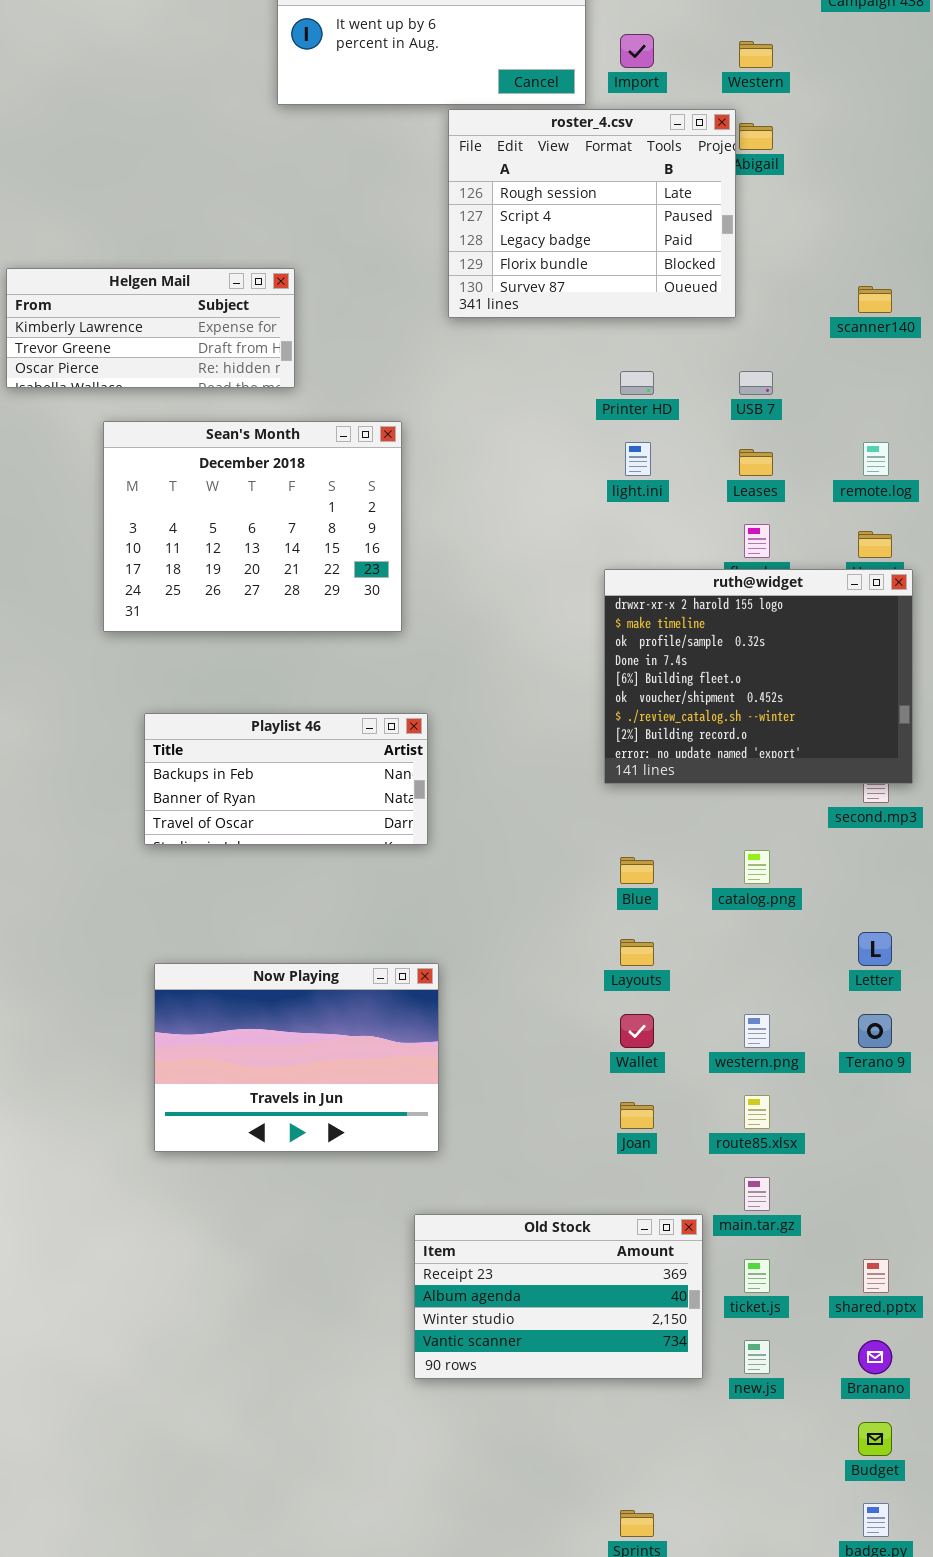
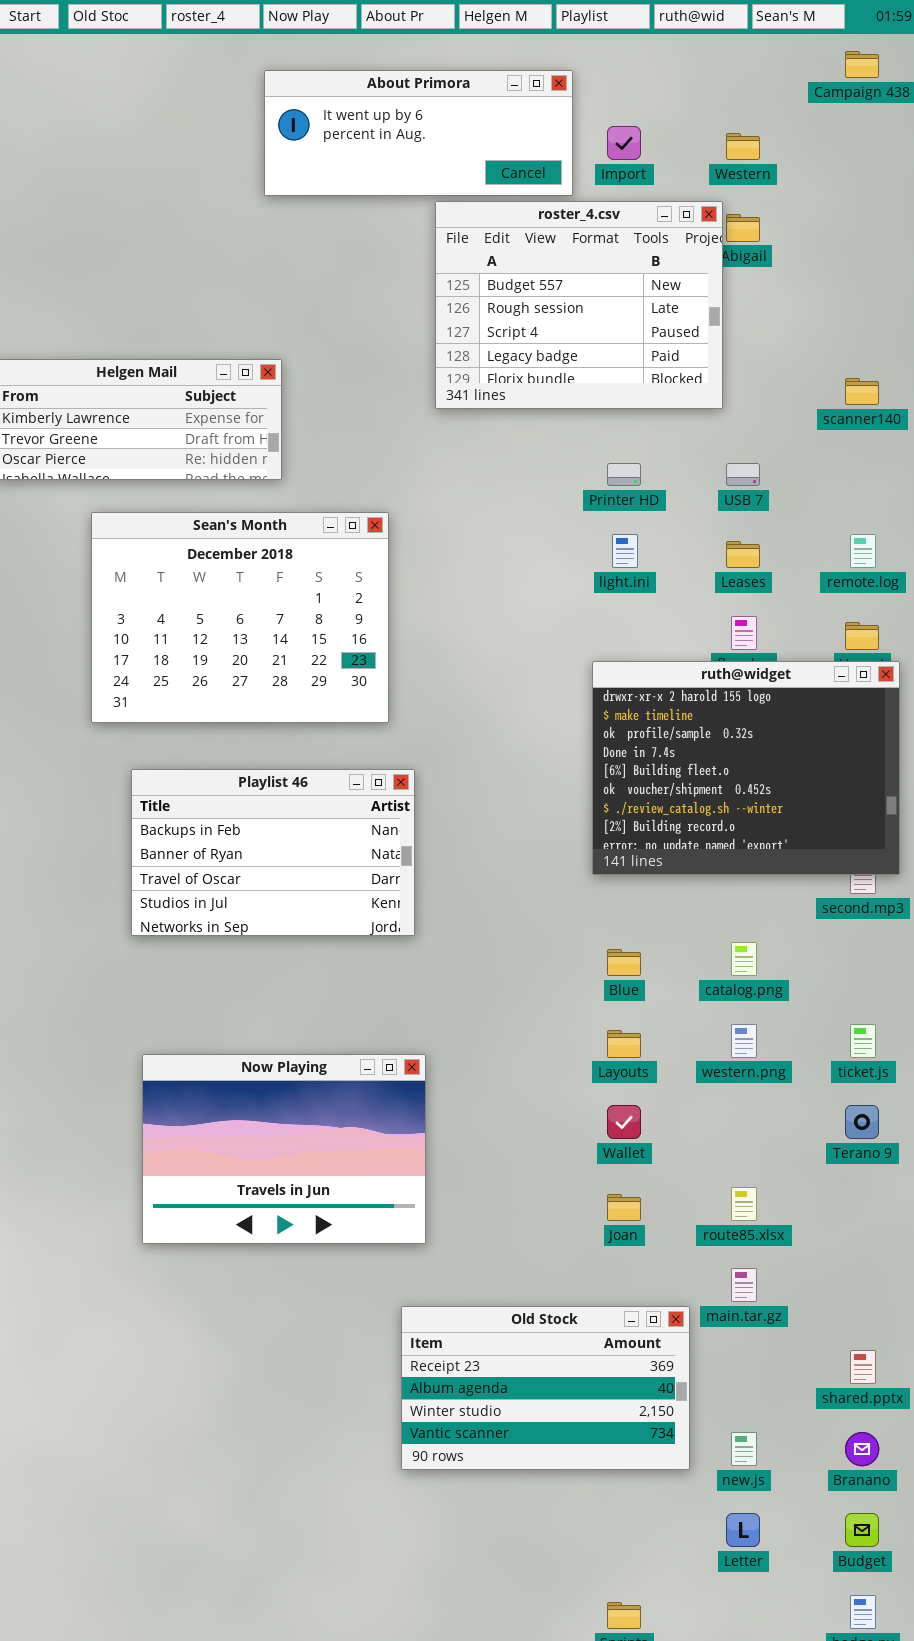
roster_4.csv: [448,109,736,318] -> [435,201,723,409], scrolled up 1 row
Playlist 46: [144,713,428,845] -> [131,769,415,936], resized
Letter: [858,932,892,966] -> [726,1513,760,1547], moved
western.png: [744,1014,770,1048] -> [731,1024,757,1058], moved
ticket.js: [744,1259,770,1293] -> [850,1024,876,1058], moved

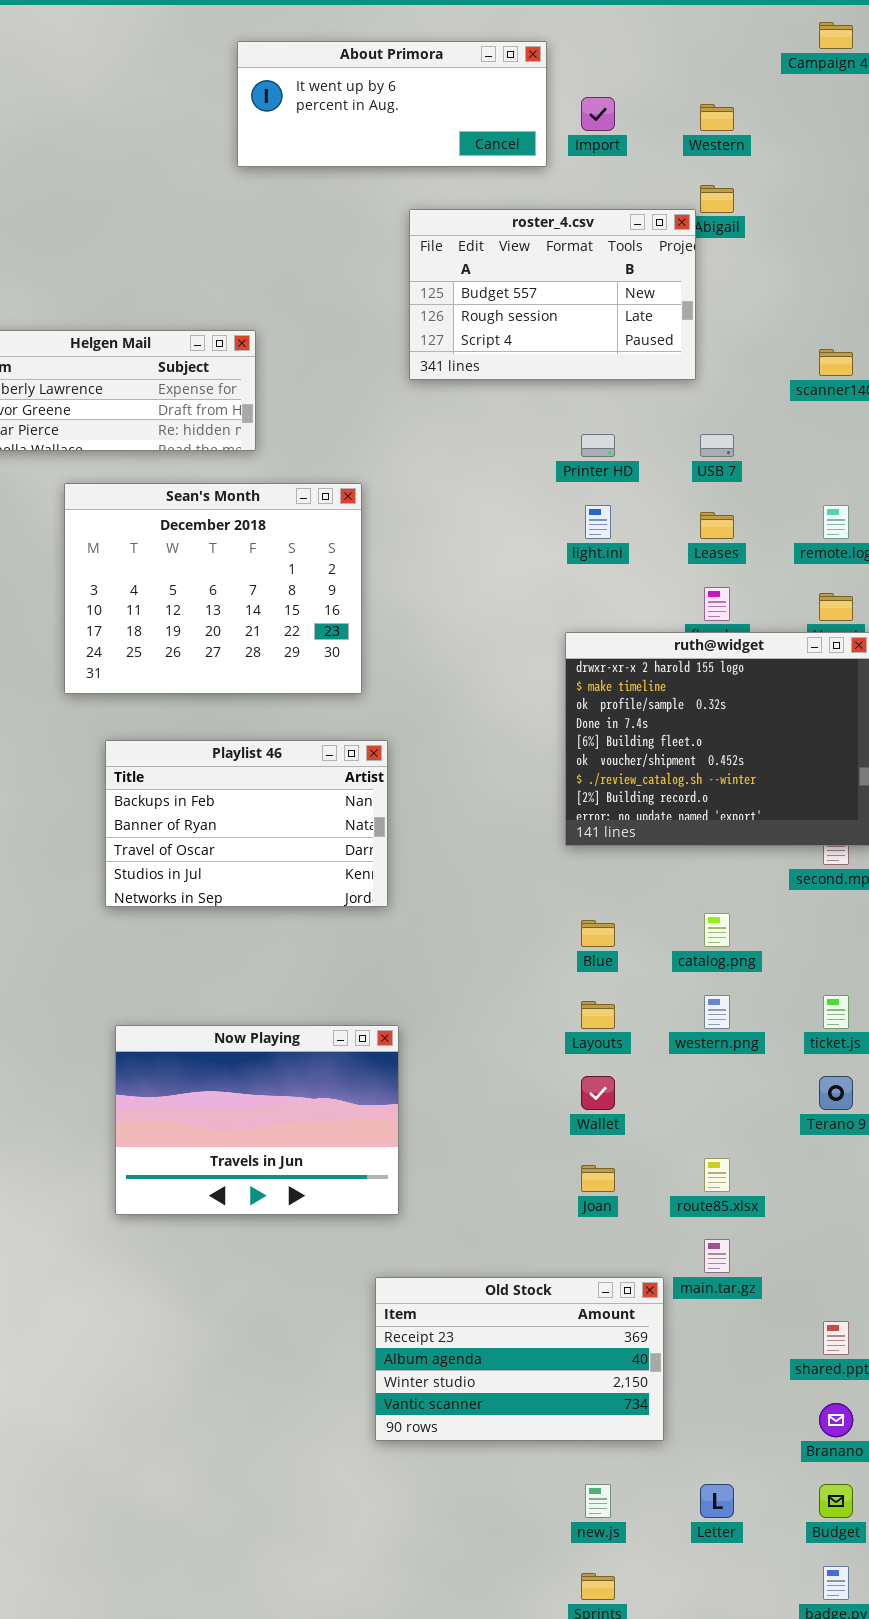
roster_4.csv: [435,201,723,409] -> [409,209,696,380], resized
new.js: [731,1432,757,1466] -> [585,1484,611,1518], moved

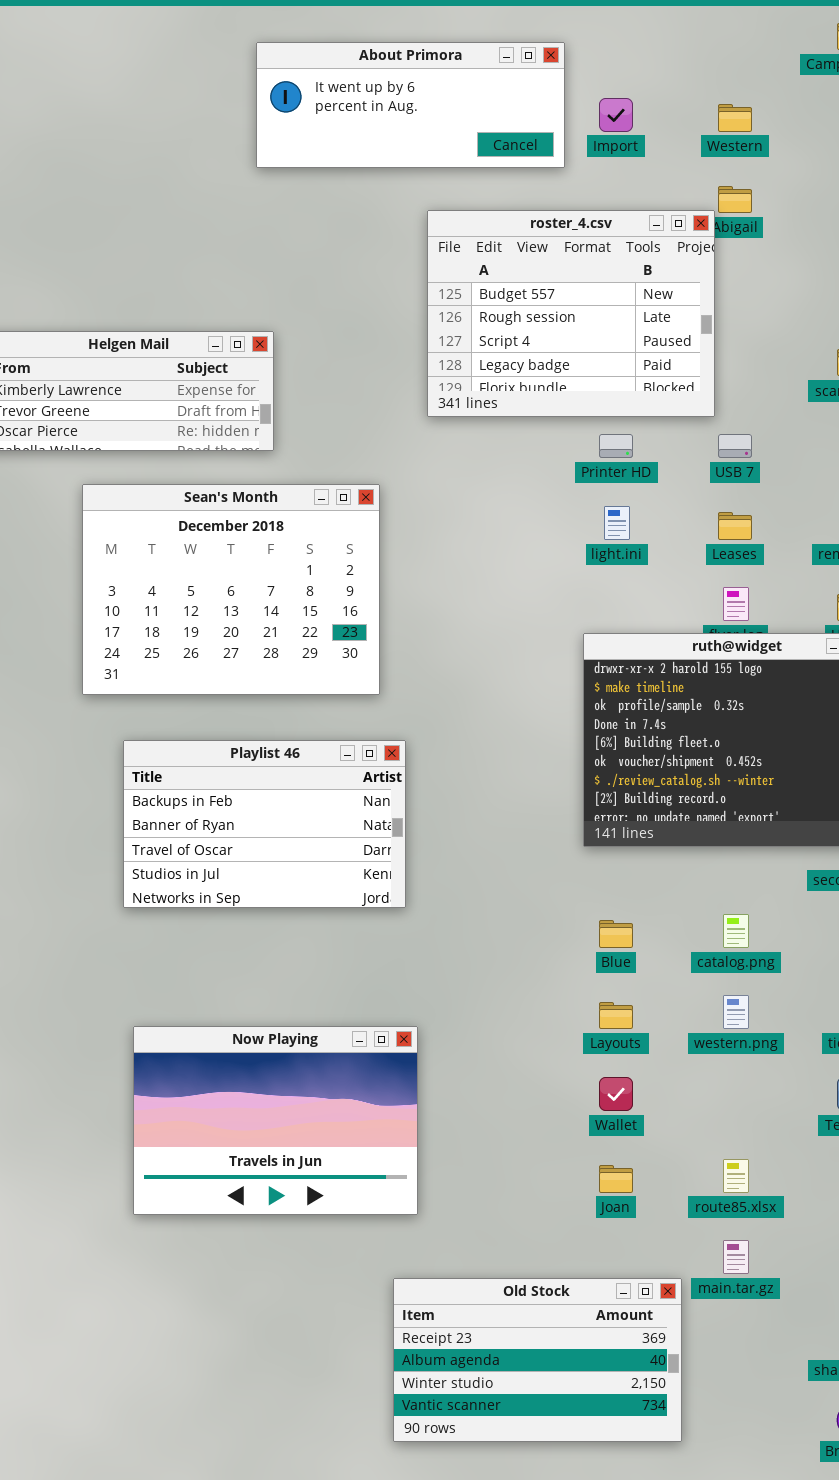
roster_4.csv: [409,209,696,380] -> [427,210,715,417], resized

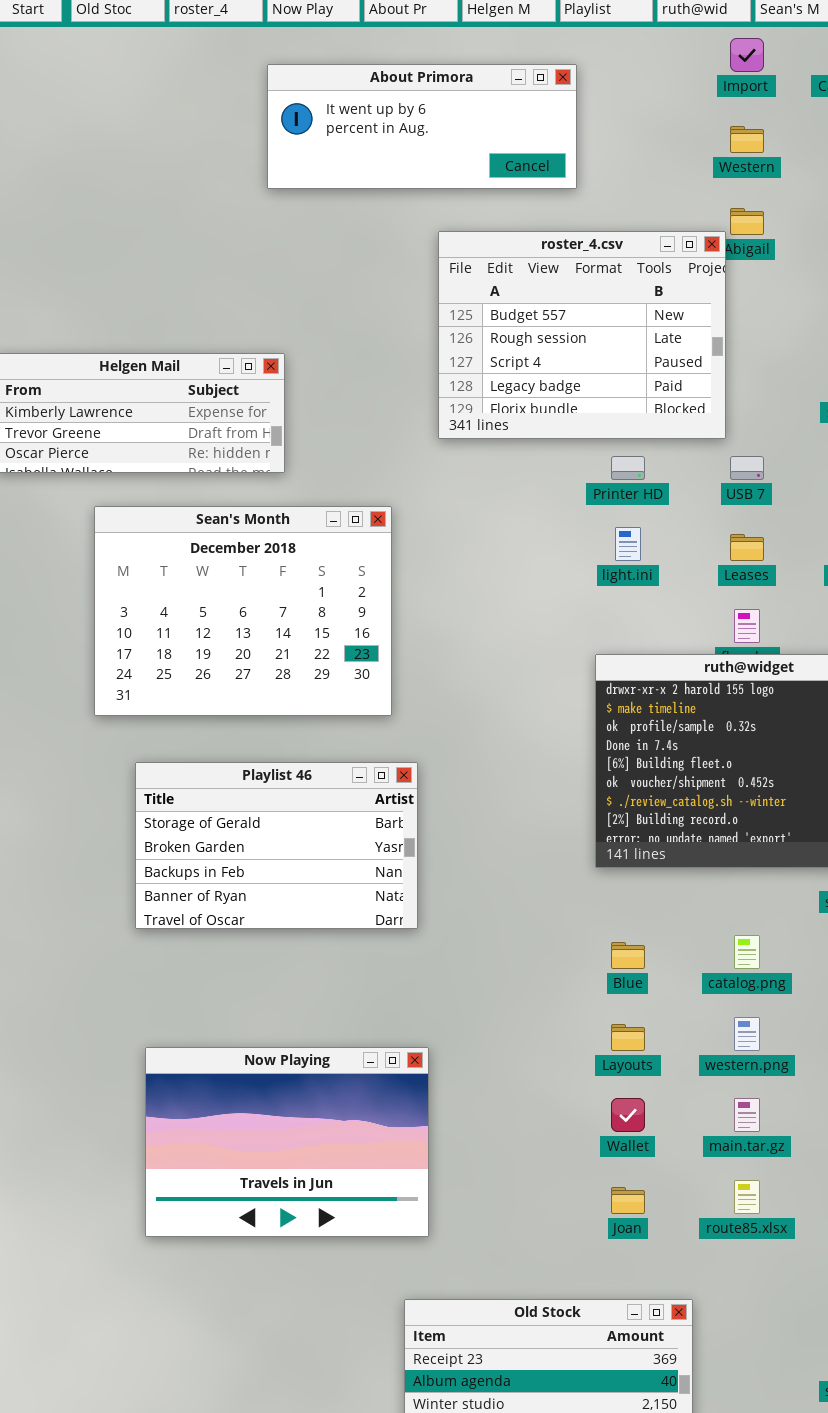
Import: [599,98,633,132] -> [730,38,764,72], moved
Playlist 46: [123,740,406,908] -> [135,762,418,929], scrolled up 2 rows
main.tar.gz: [723,1240,749,1274] -> [734,1098,760,1132], moved

